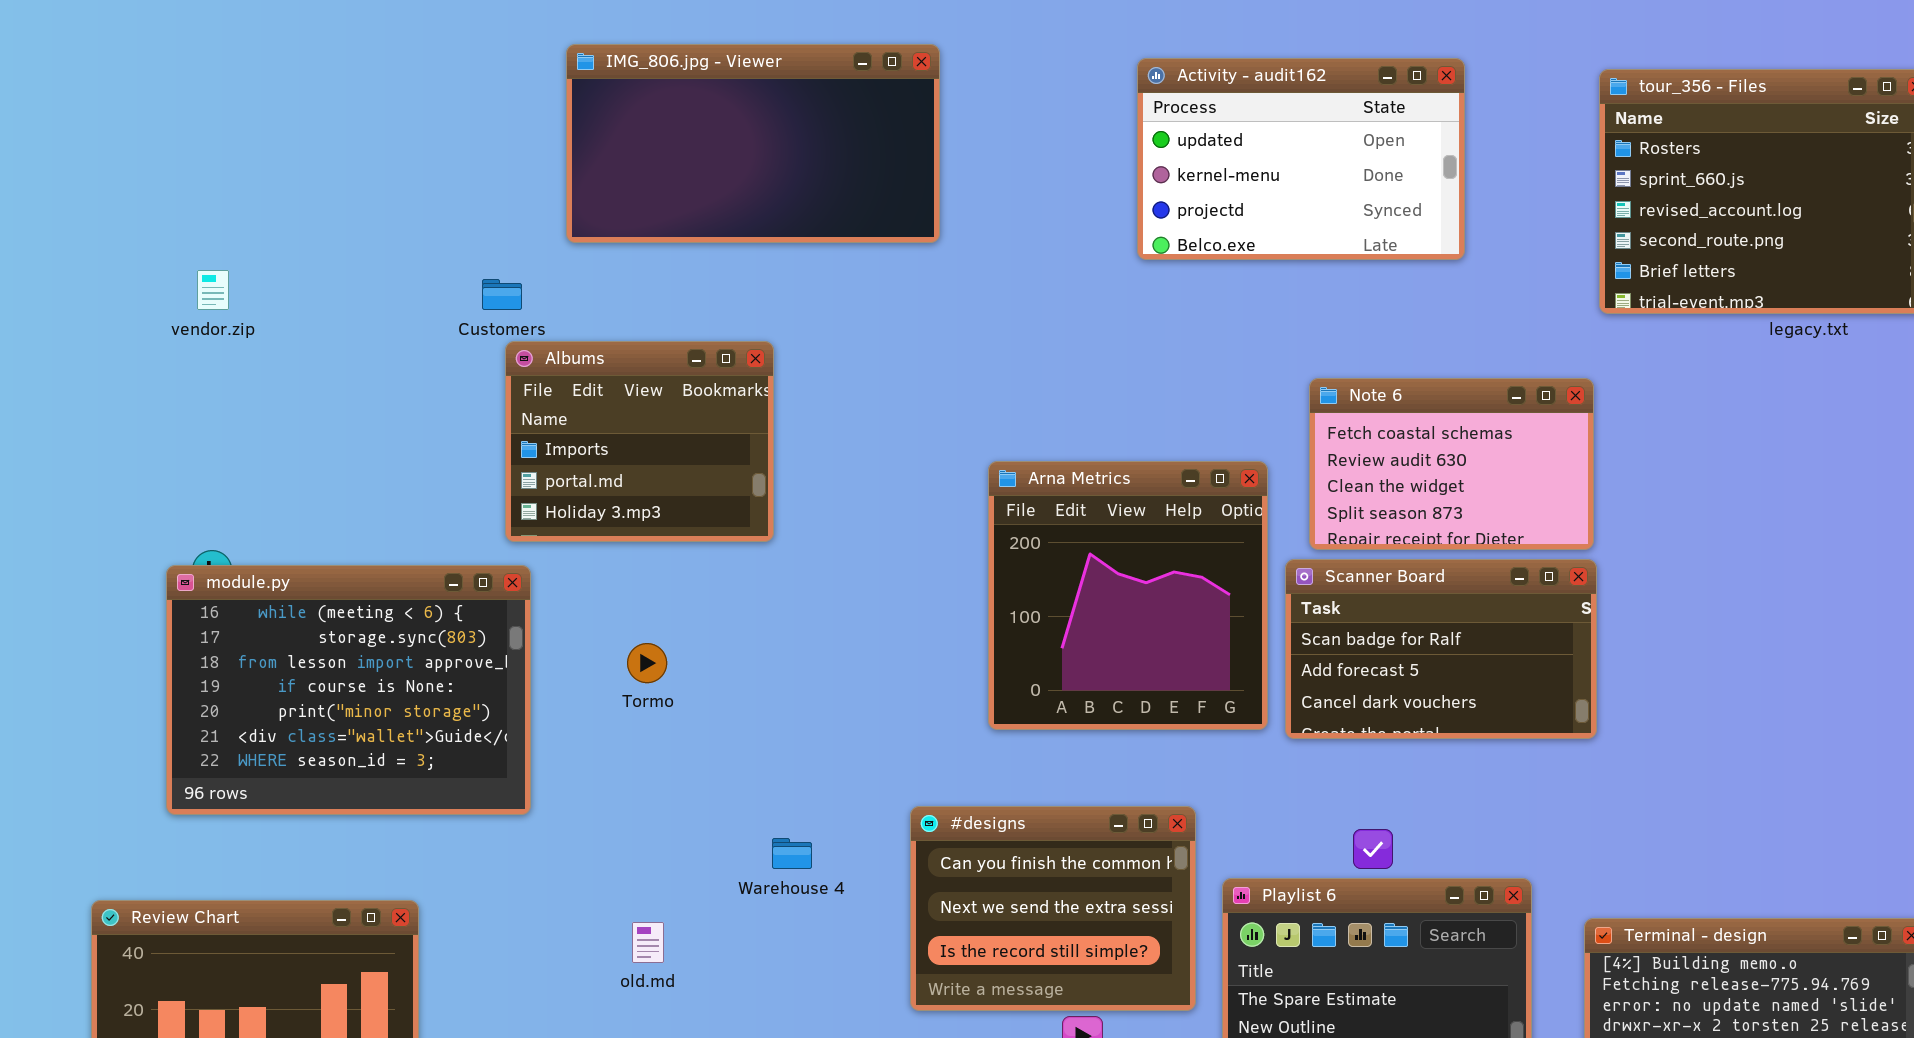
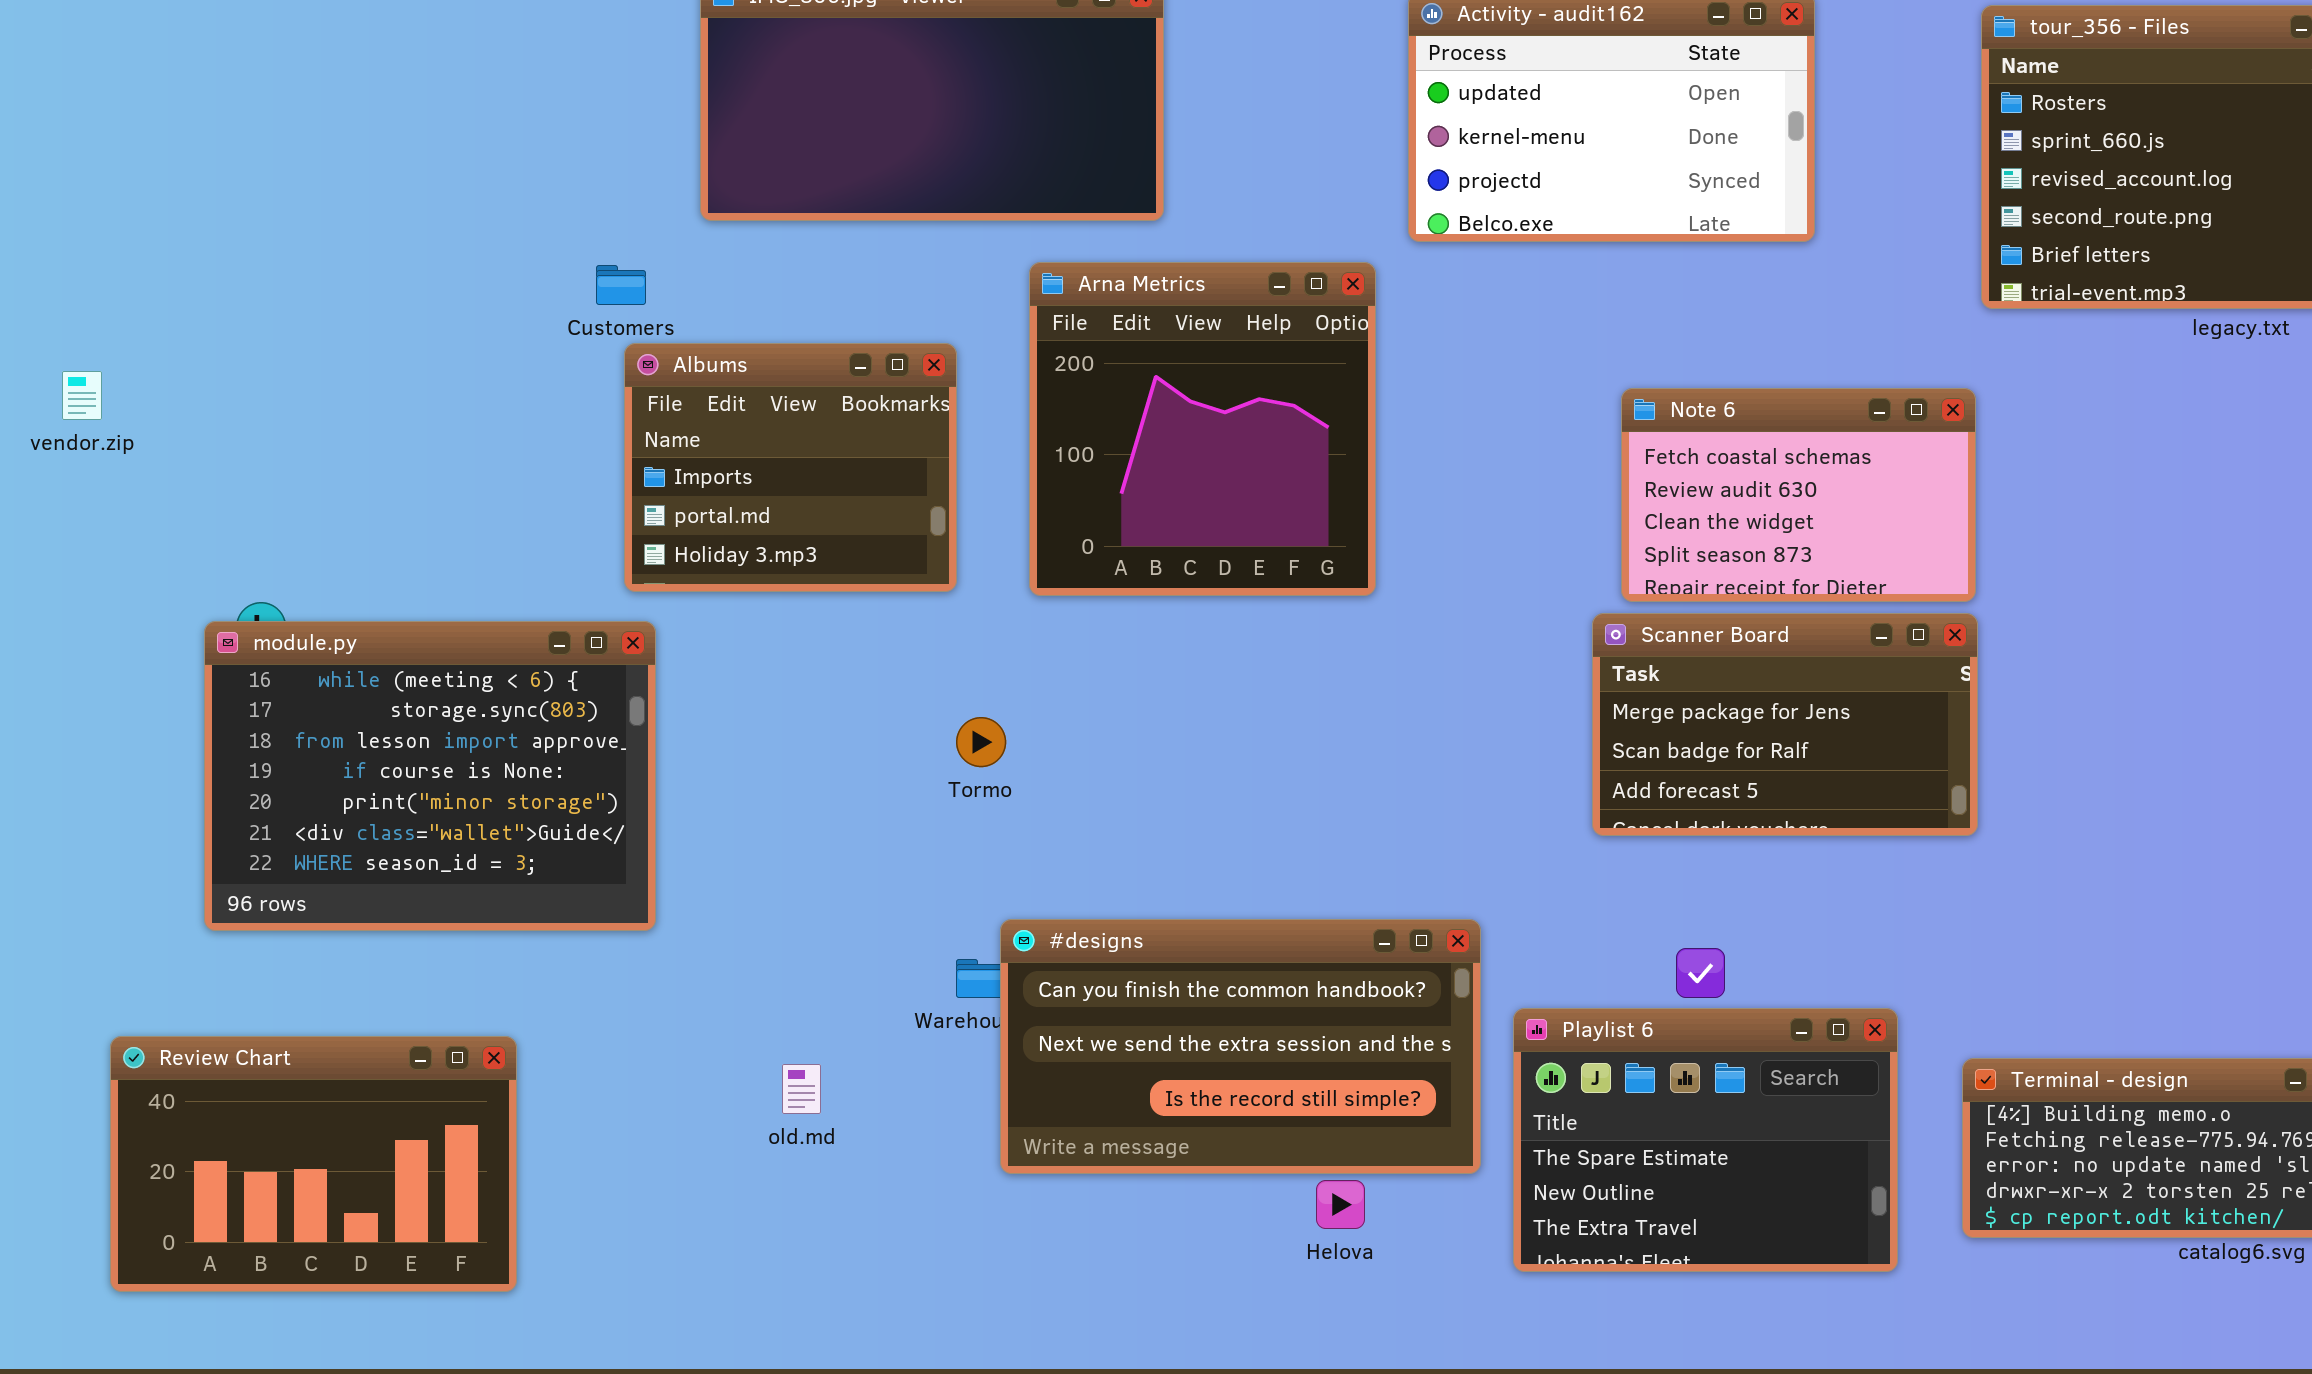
vendor.zip: [197,270,229,310] -> [62,371,102,420], moved
Arna Metrics: [988,461,1268,730] -> [1029,262,1376,596], moved
Scanner Board: [1285,559,1597,739] -> [1592,613,1978,836], scrolled up 1 row
Tormo: [627,643,667,683] -> [956,717,1006,767], moved
#designs: [910,806,1196,1011] -> [1000,919,1481,1174], resized

